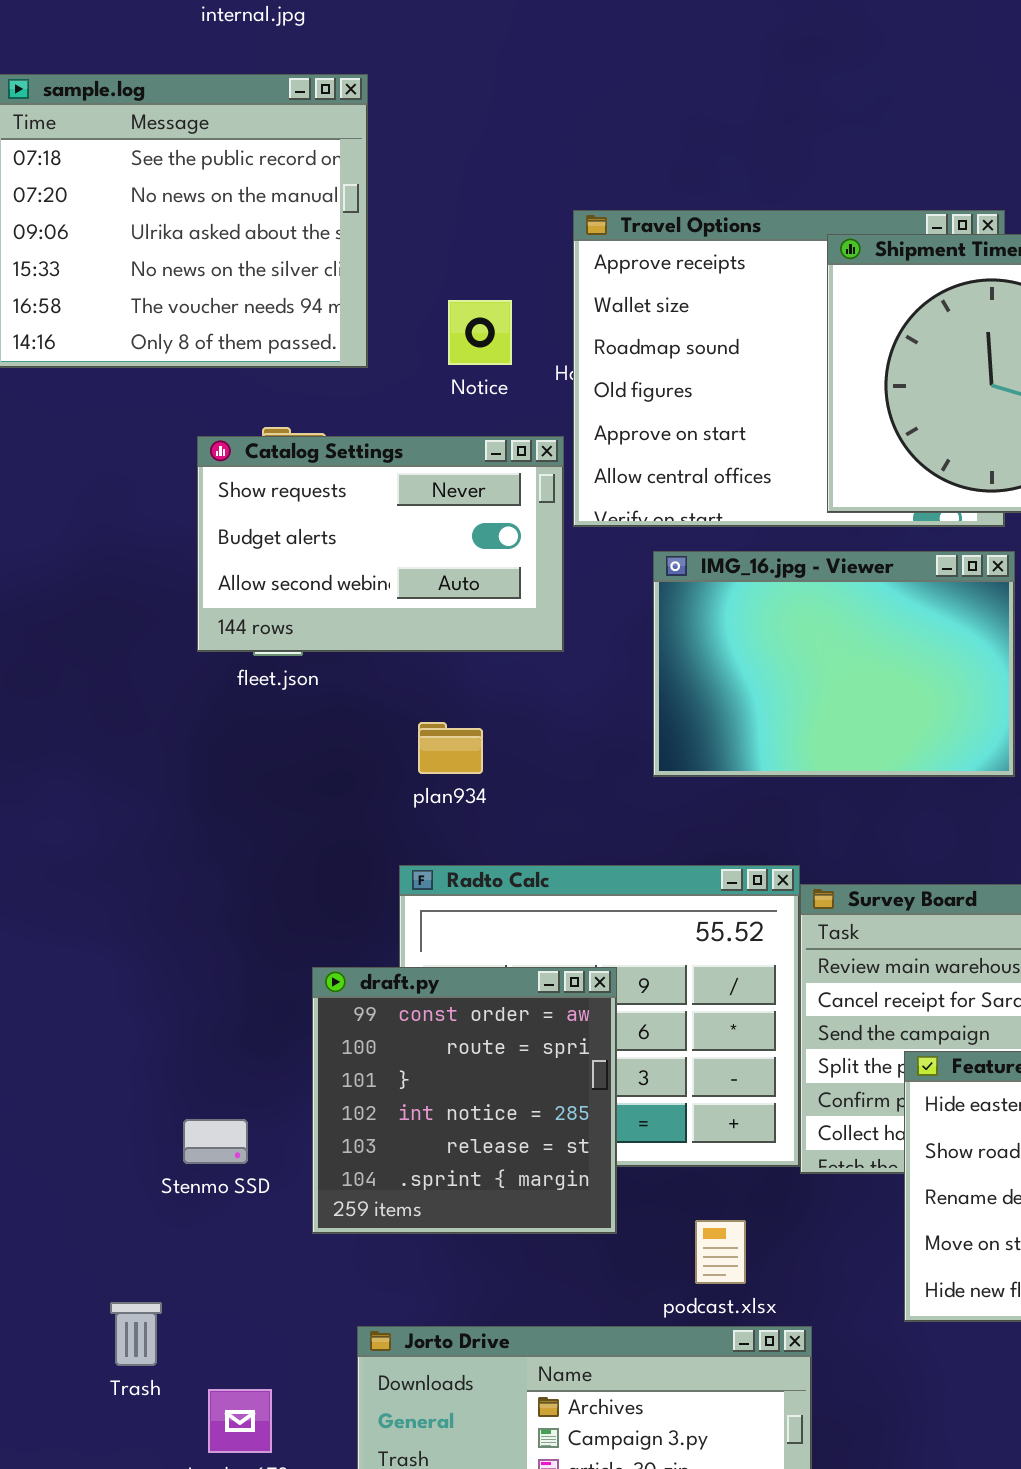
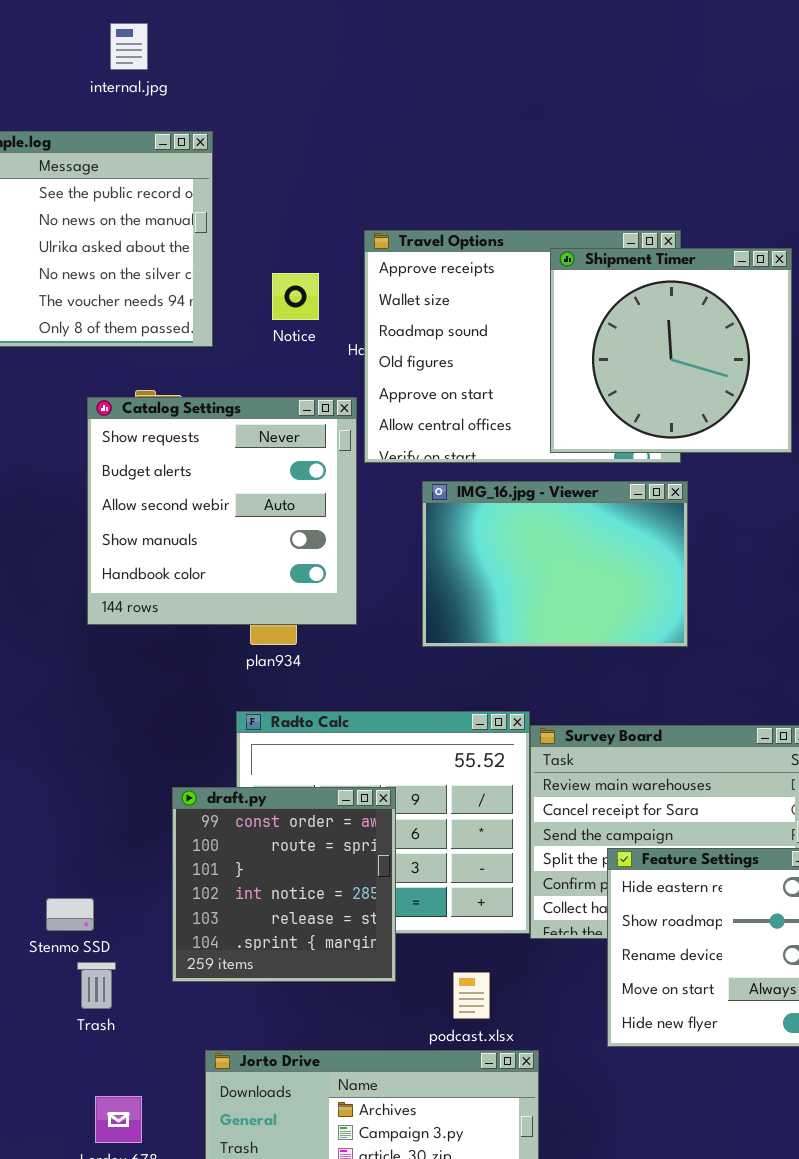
Notice: [448,300,512,365] -> [272,273,319,320], moved
Catalog Settings: [197,436,564,652] -> [87,397,357,625], resized
Stenmo SSD: [183,1119,248,1164] -> [46,898,94,931], moved
Trash: [110,1302,162,1366] -> [77,962,116,1009], moved

